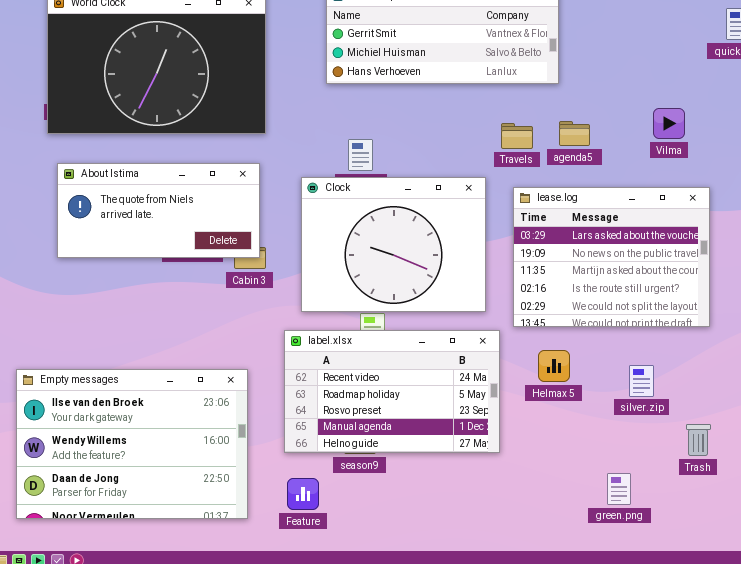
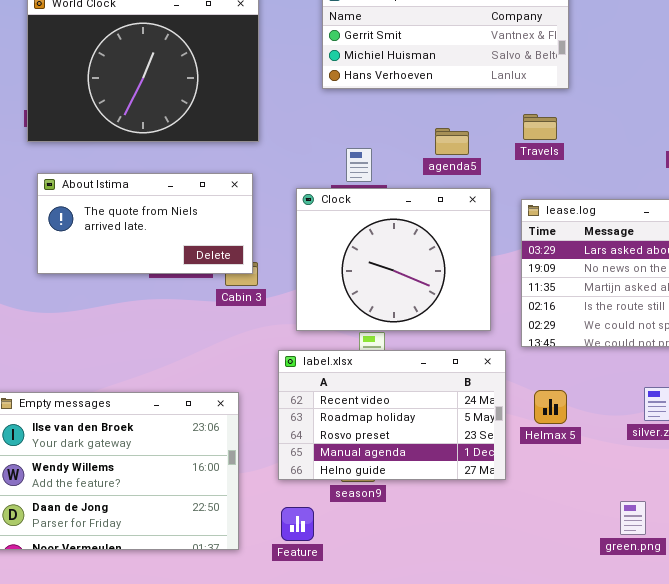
agenda5: [559,121,590,146] -> [435,128,469,155], moved
Travels: [501,123,533,149] -> [523,114,557,140], moved
Helmax 5: [538,350,570,382] -> [534,390,567,424], moved

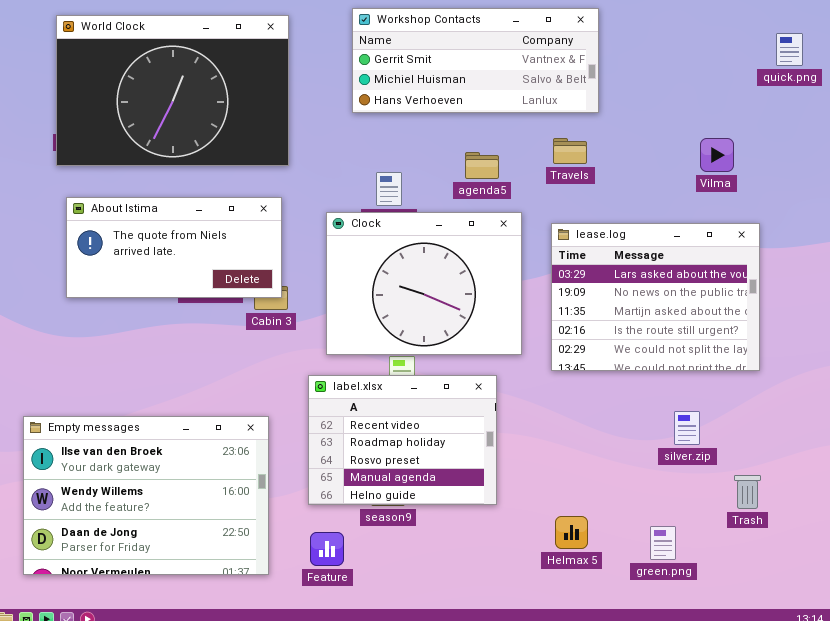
label.xlsx: [278,350,506,480] -> [308,375,497,505], resized
Helmax 5: [534,390,567,424] -> [555,516,588,549], moved

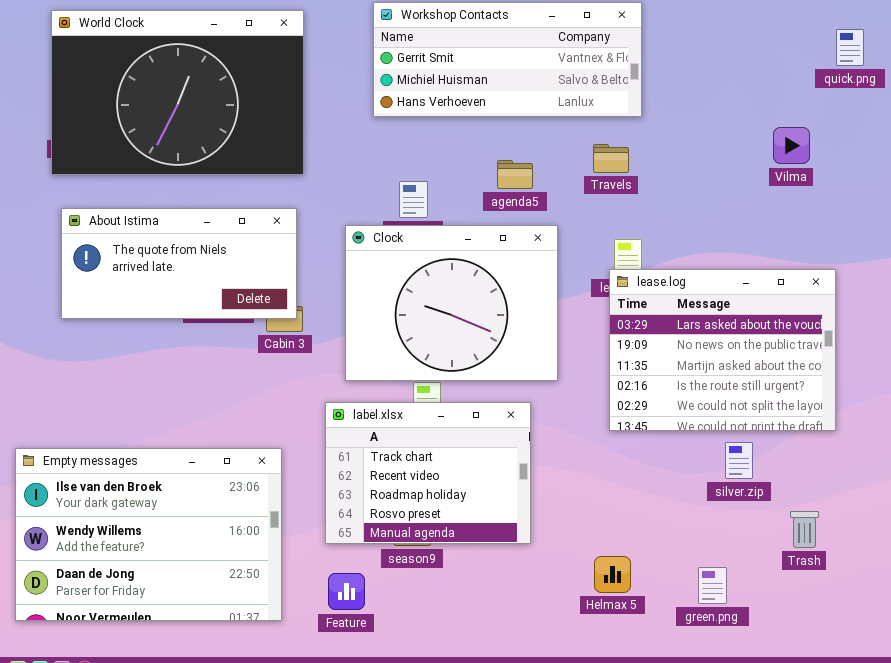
Vilma: [700,138,734,172] -> [773,127,810,164], moved
lease.log: [551,223,760,371] -> [609,269,836,431], moved
label.xlsx: [308,375,497,505] -> [325,402,531,544], scrolled up 1 row

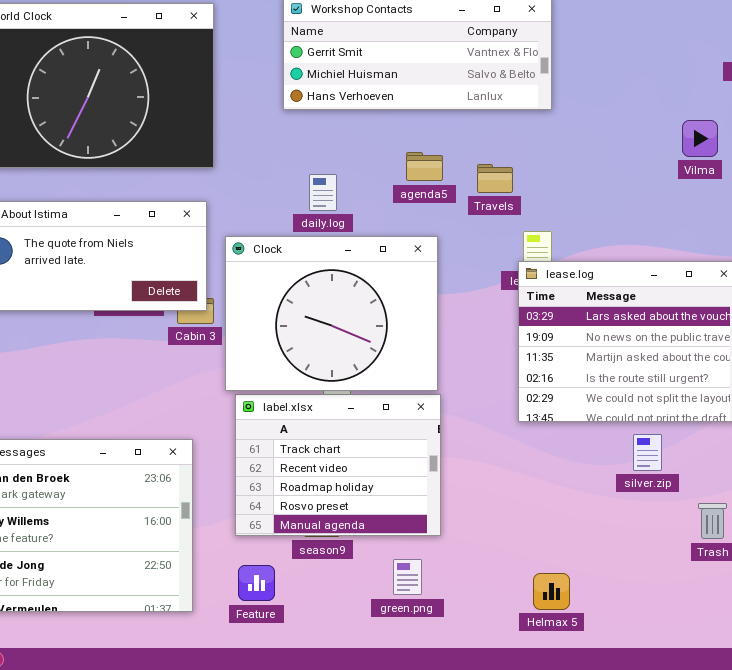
Travels: [593,144,629,173] -> [477,164,513,193], moved
Clock: [345,225,558,381] -> [225,236,438,391], moved
Helmax 5: [594,556,631,593] -> [533,573,570,610], moved
green.png: [698,567,727,604] -> [393,559,422,595], moved

